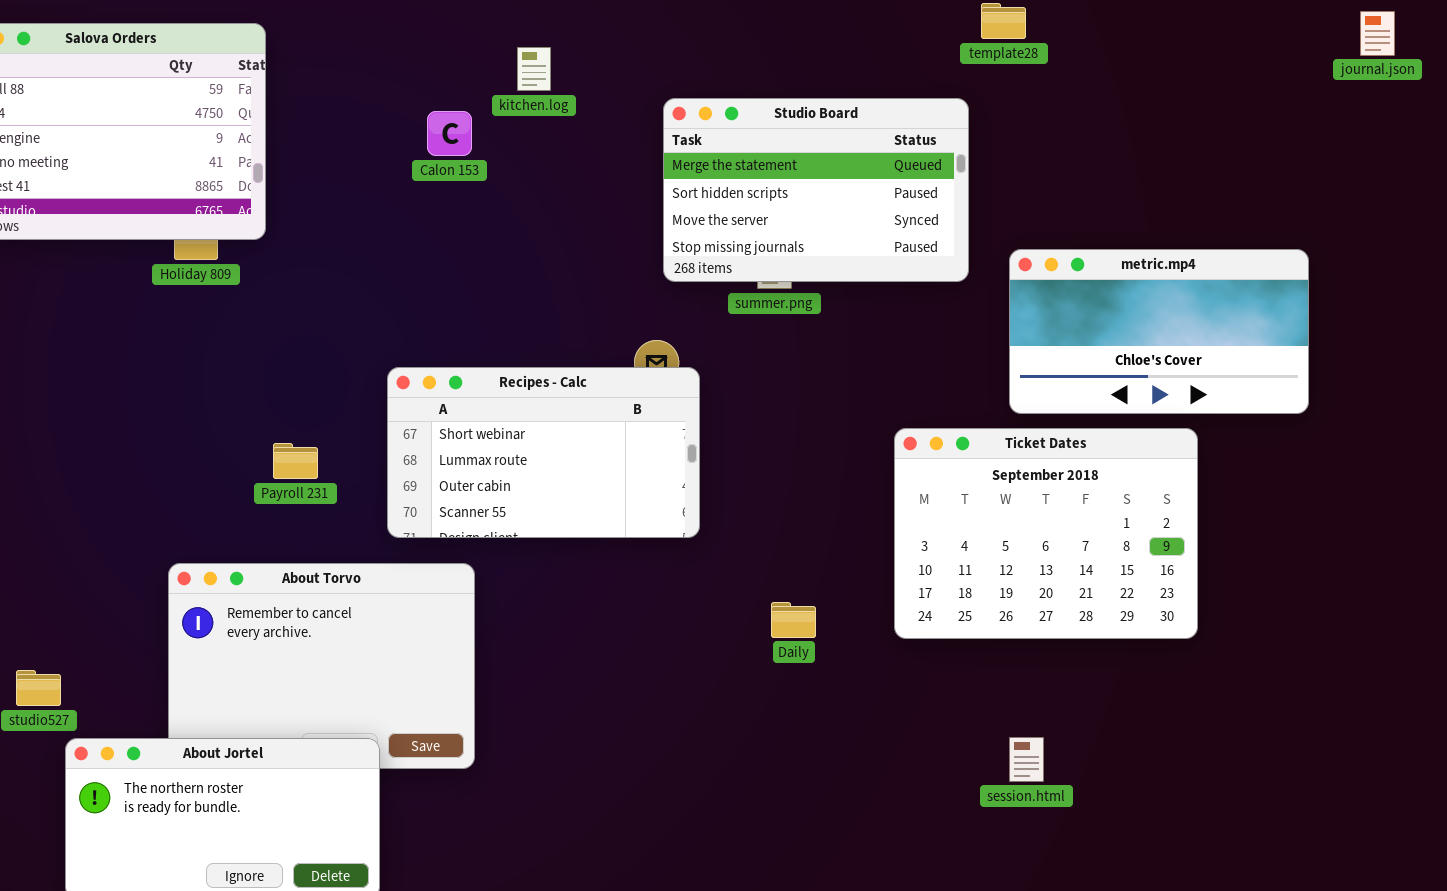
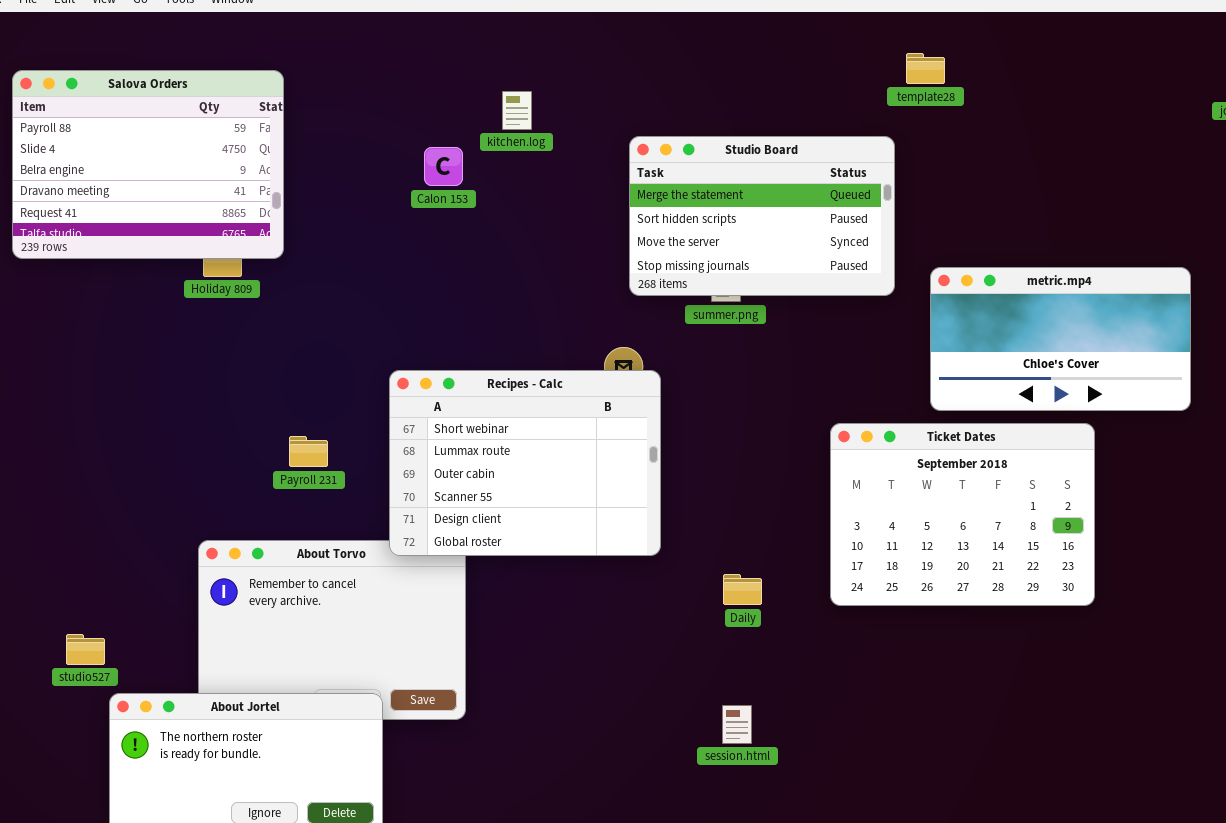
Recipes - Calc: [387,367,700,538] -> [389,370,661,556], resized
session.html: [1009,737,1044,782] -> [722,705,752,744], moved

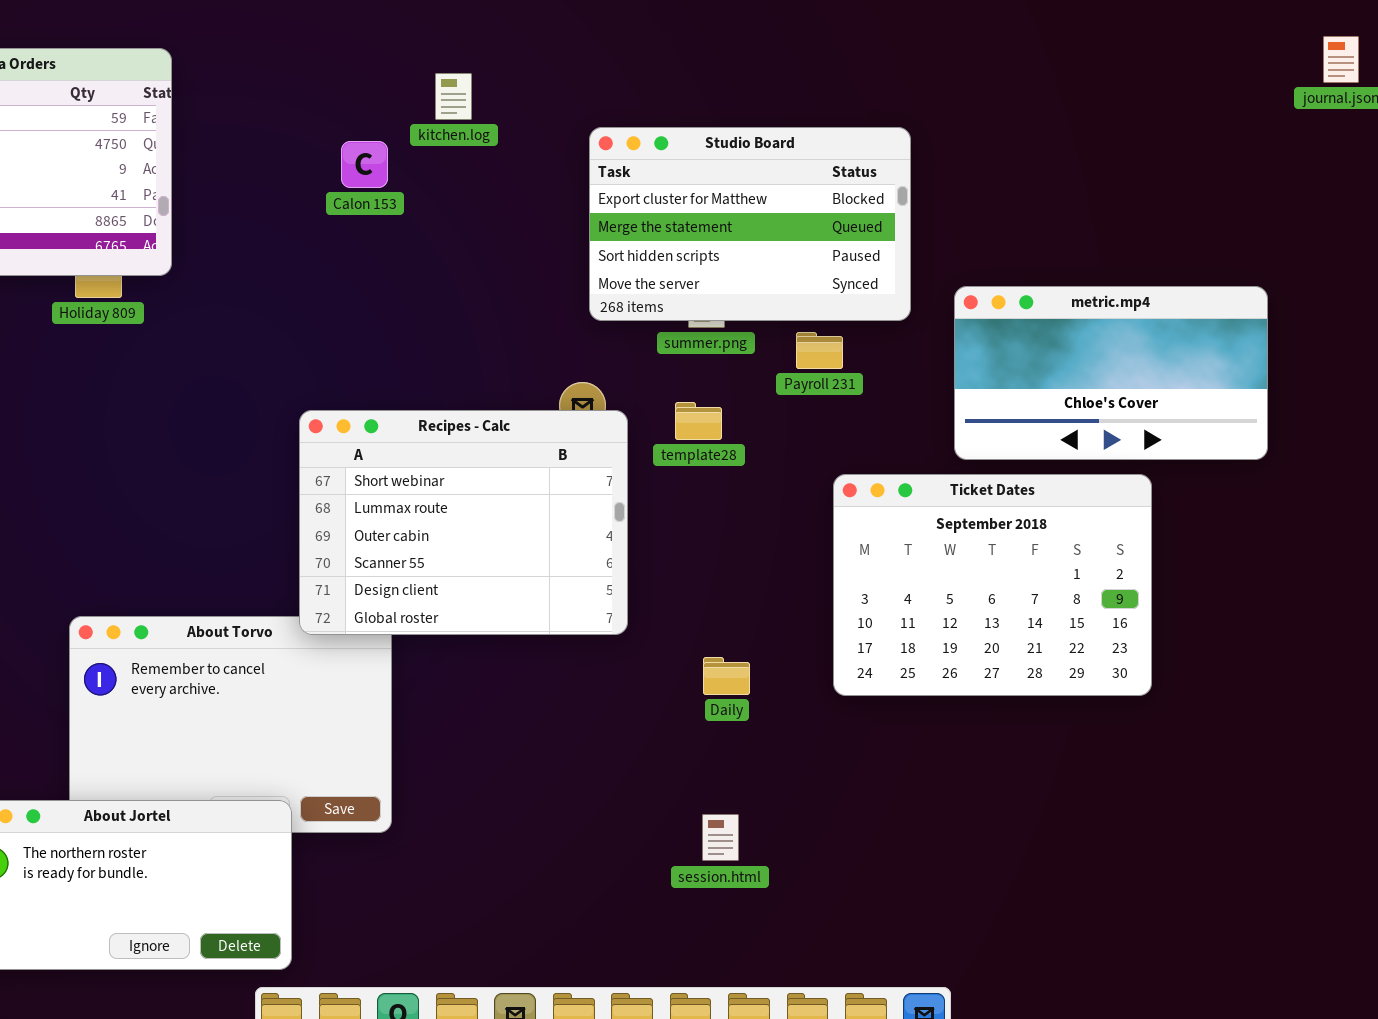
template28: [906,53,945,84] -> [675,402,722,440], moved
Studio Board: [629,136,895,296] -> [589,127,911,321], scrolled up 1 row
Payroll 231: [289,436,328,467] -> [796,332,843,369], moved

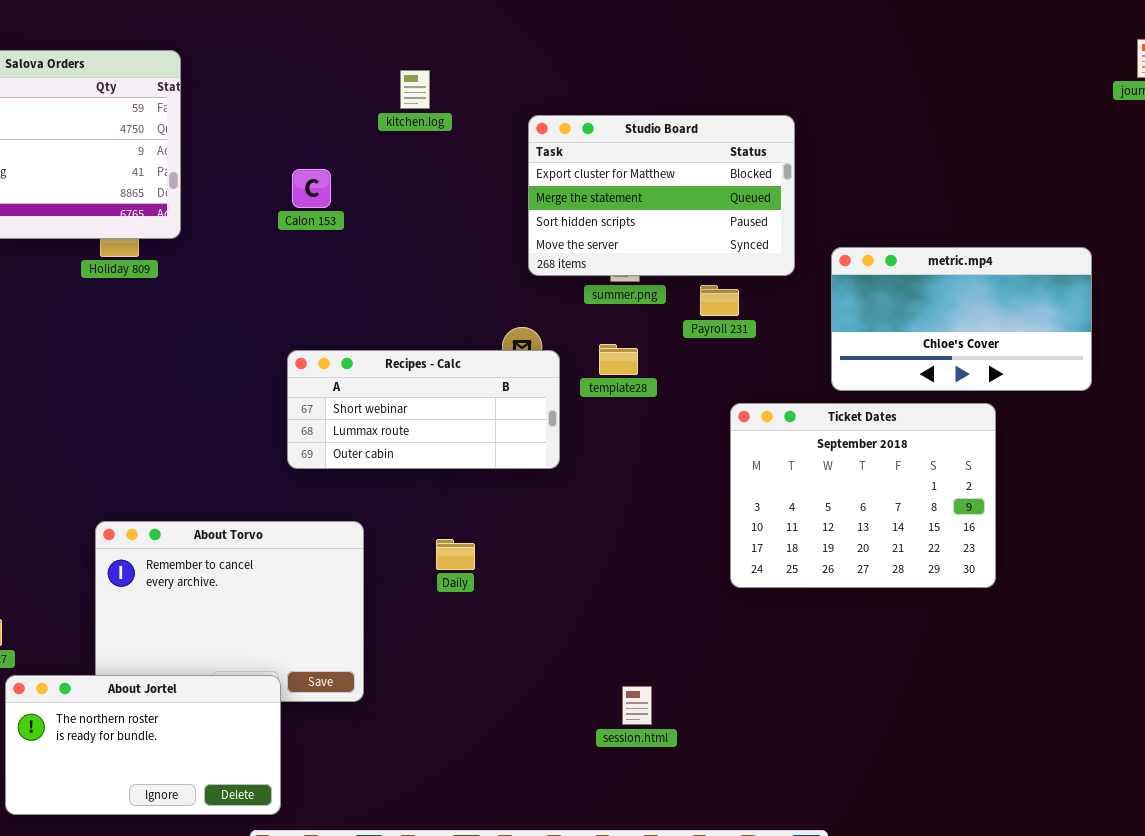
Calon 153: [341,141,388,188] -> [292,169,331,208], moved
Recipes - Calc: [299,410,628,635] -> [287,350,560,469], resized
Daily: [703,657,750,695] -> [436,539,475,570], moved

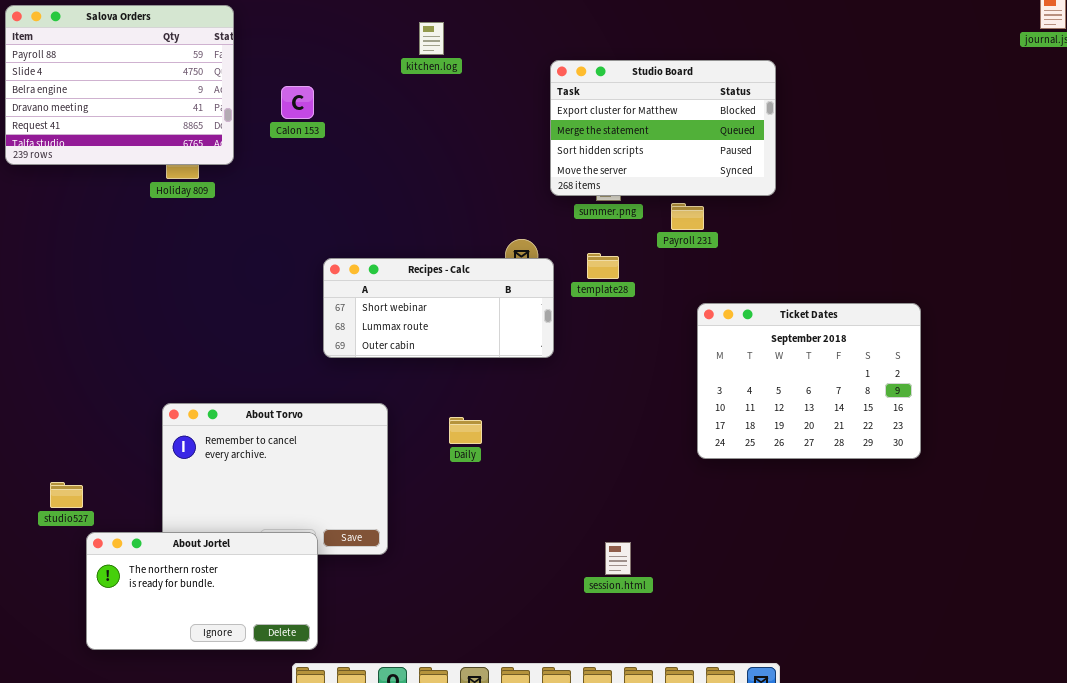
Studio Board: [528,115,795,276] -> [550,60,776,196], moved
Calon 153: [292,169,331,208] -> [281,86,314,119], moved
metric.mp4: [831,247,1092,391] -> none, closed

